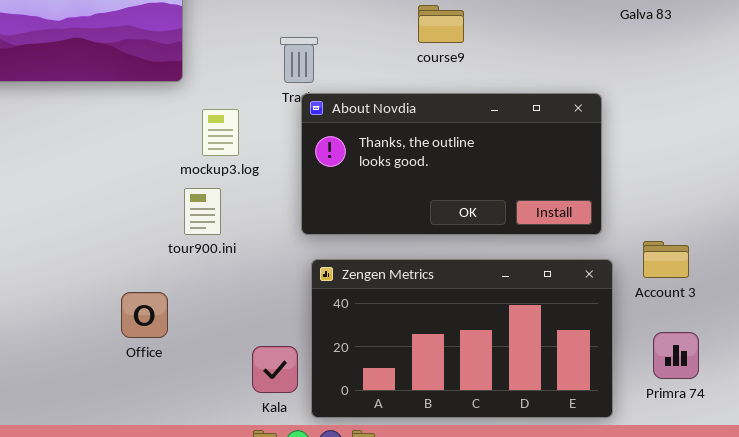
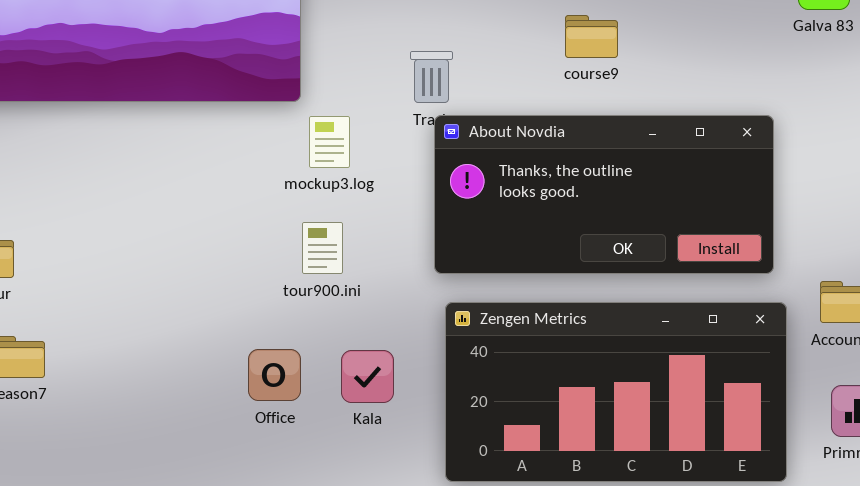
mockup3.log: [202,109,239,156] -> [309,116,350,168], moved
Office: [121,292,168,338] -> [248,349,301,401], moved
Kala: [252,346,298,393] -> [341,350,394,403], moved

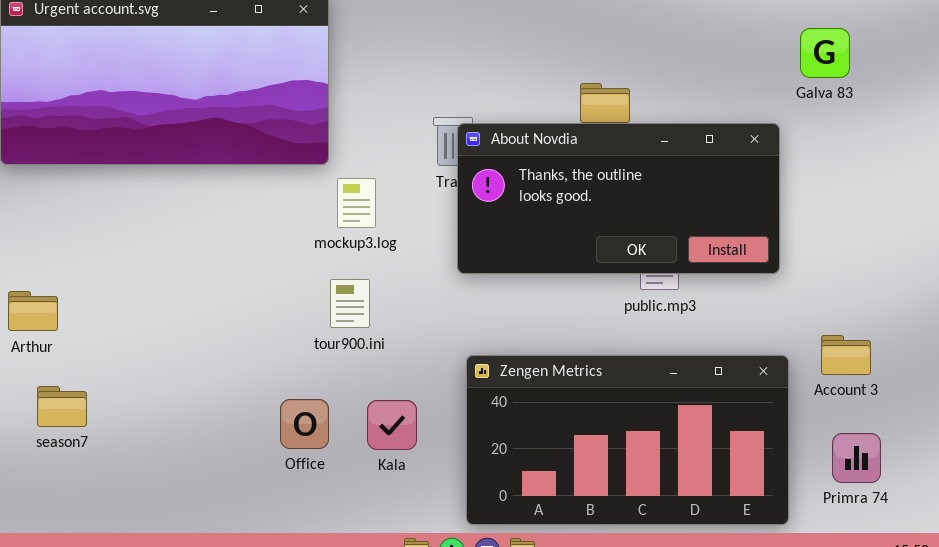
About Novdia: [434,115,774,274] -> [457,123,780,274], moved

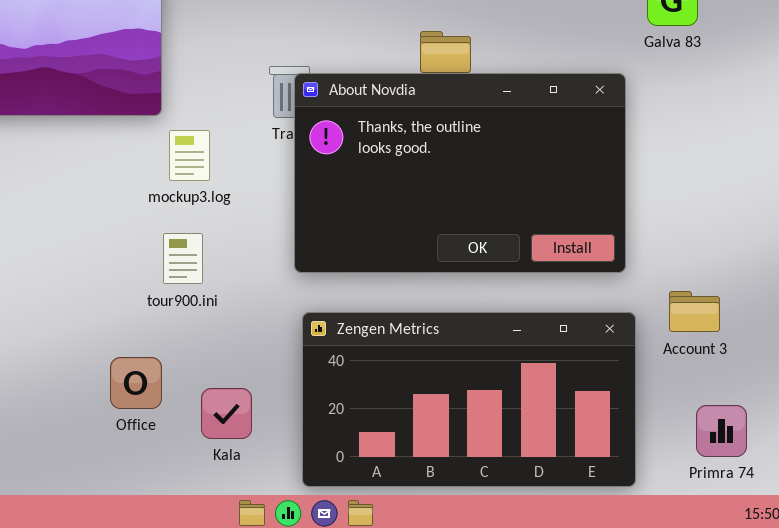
About Novdia: [457,123,780,274] -> [294,73,626,273], resized
Kala: [367,400,417,450] -> [201,388,252,439], moved
Primra 74: [832,433,881,483] -> [696,405,747,457], moved

